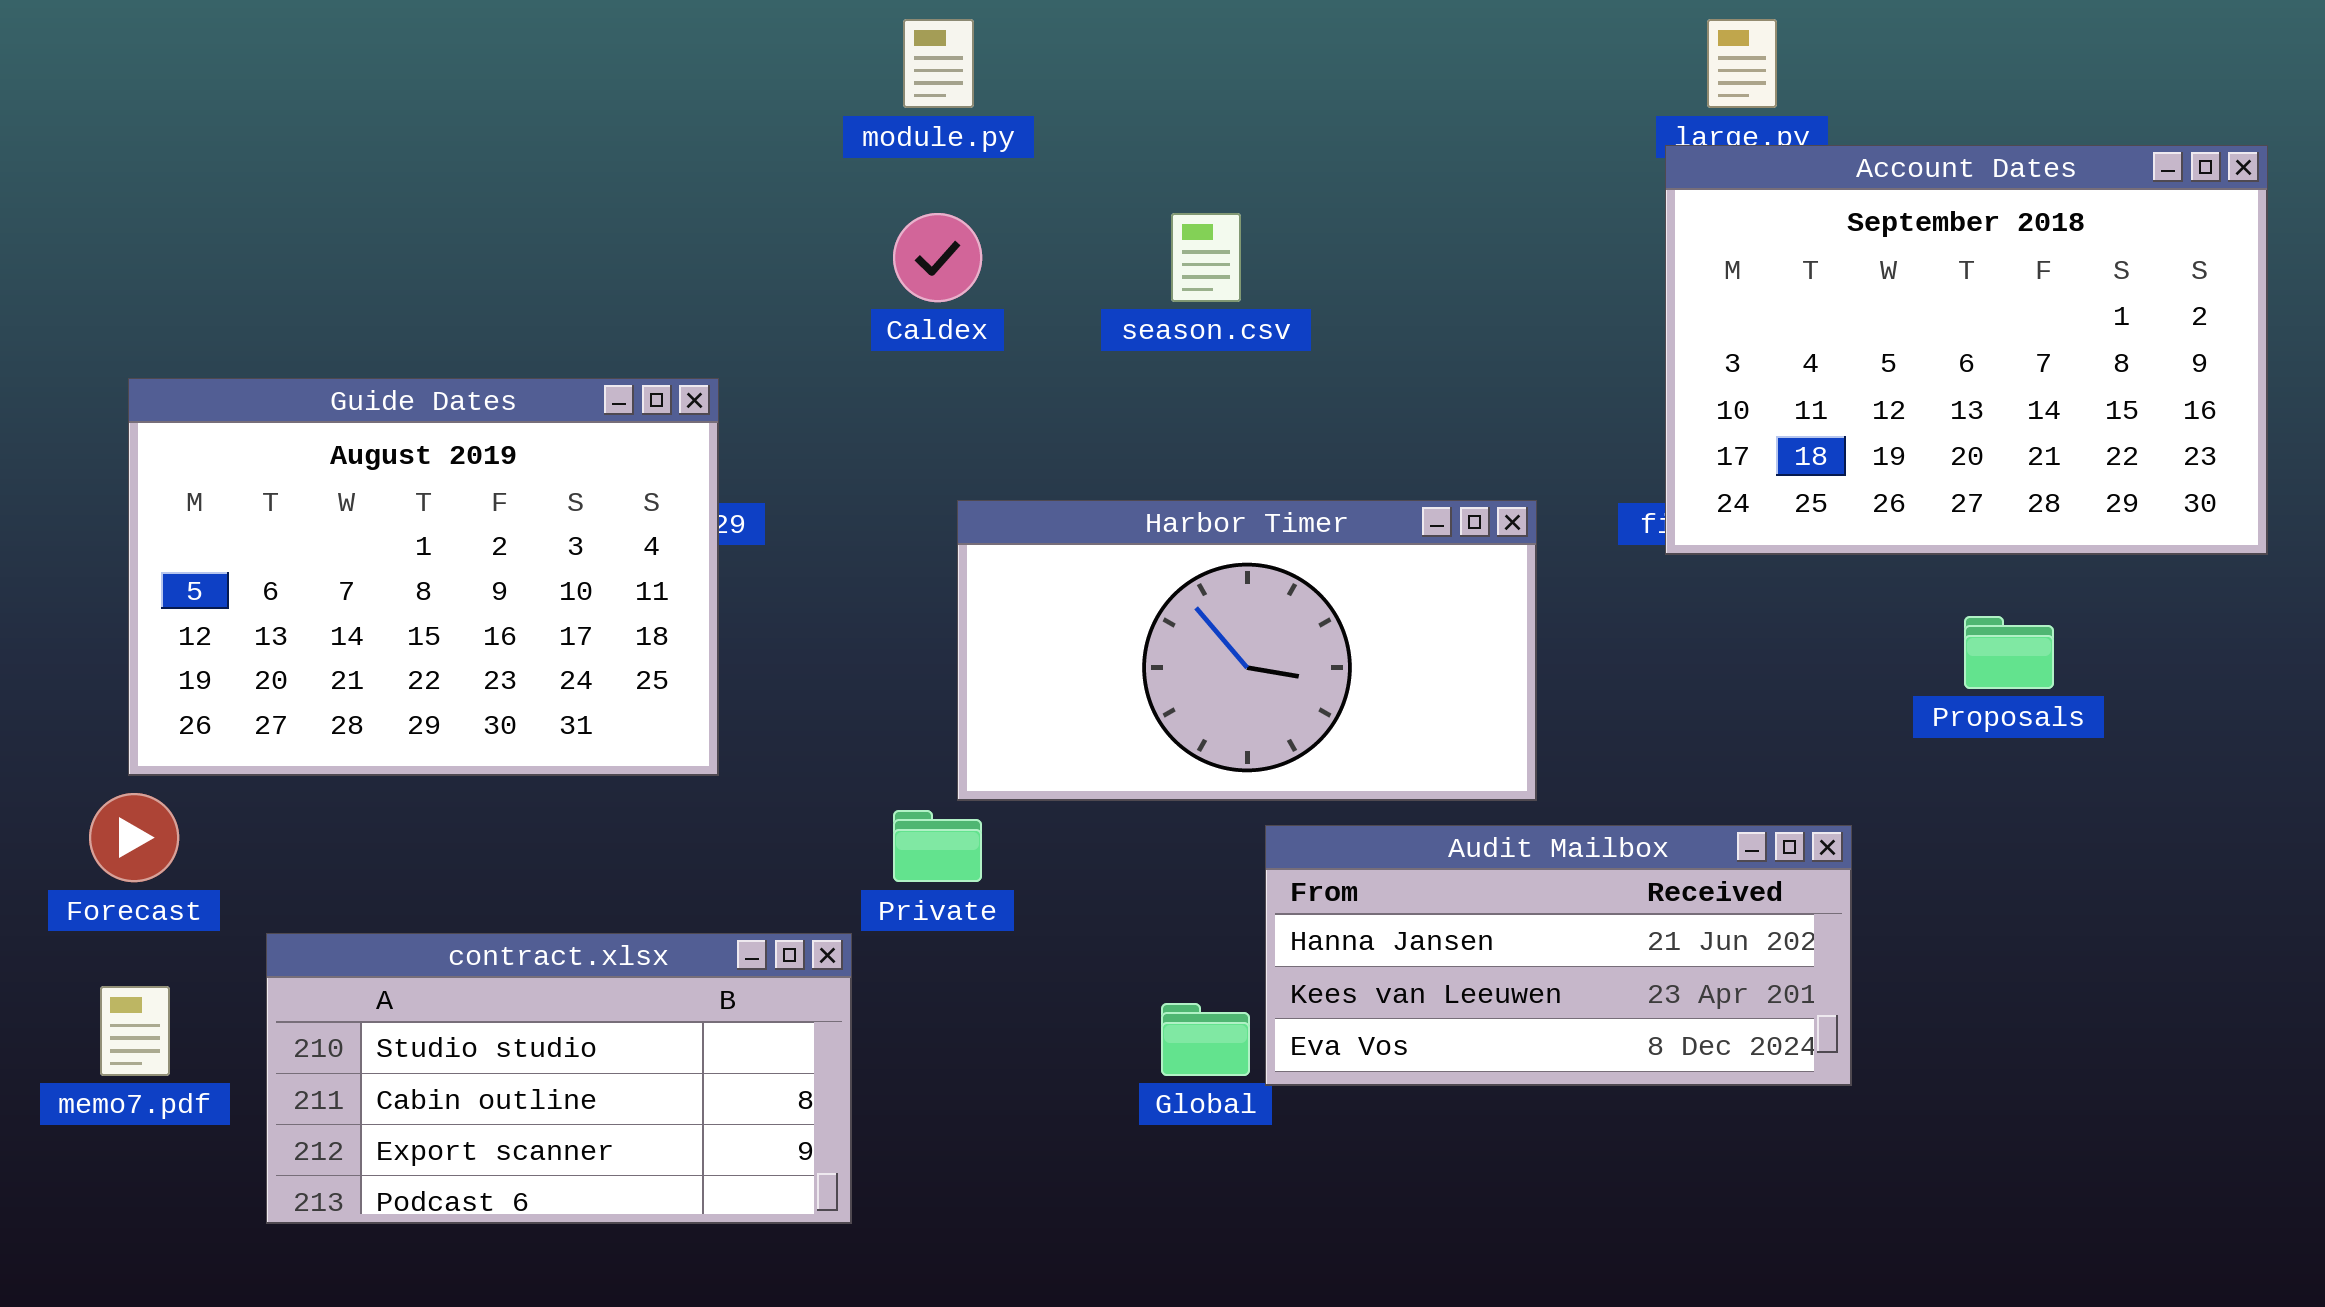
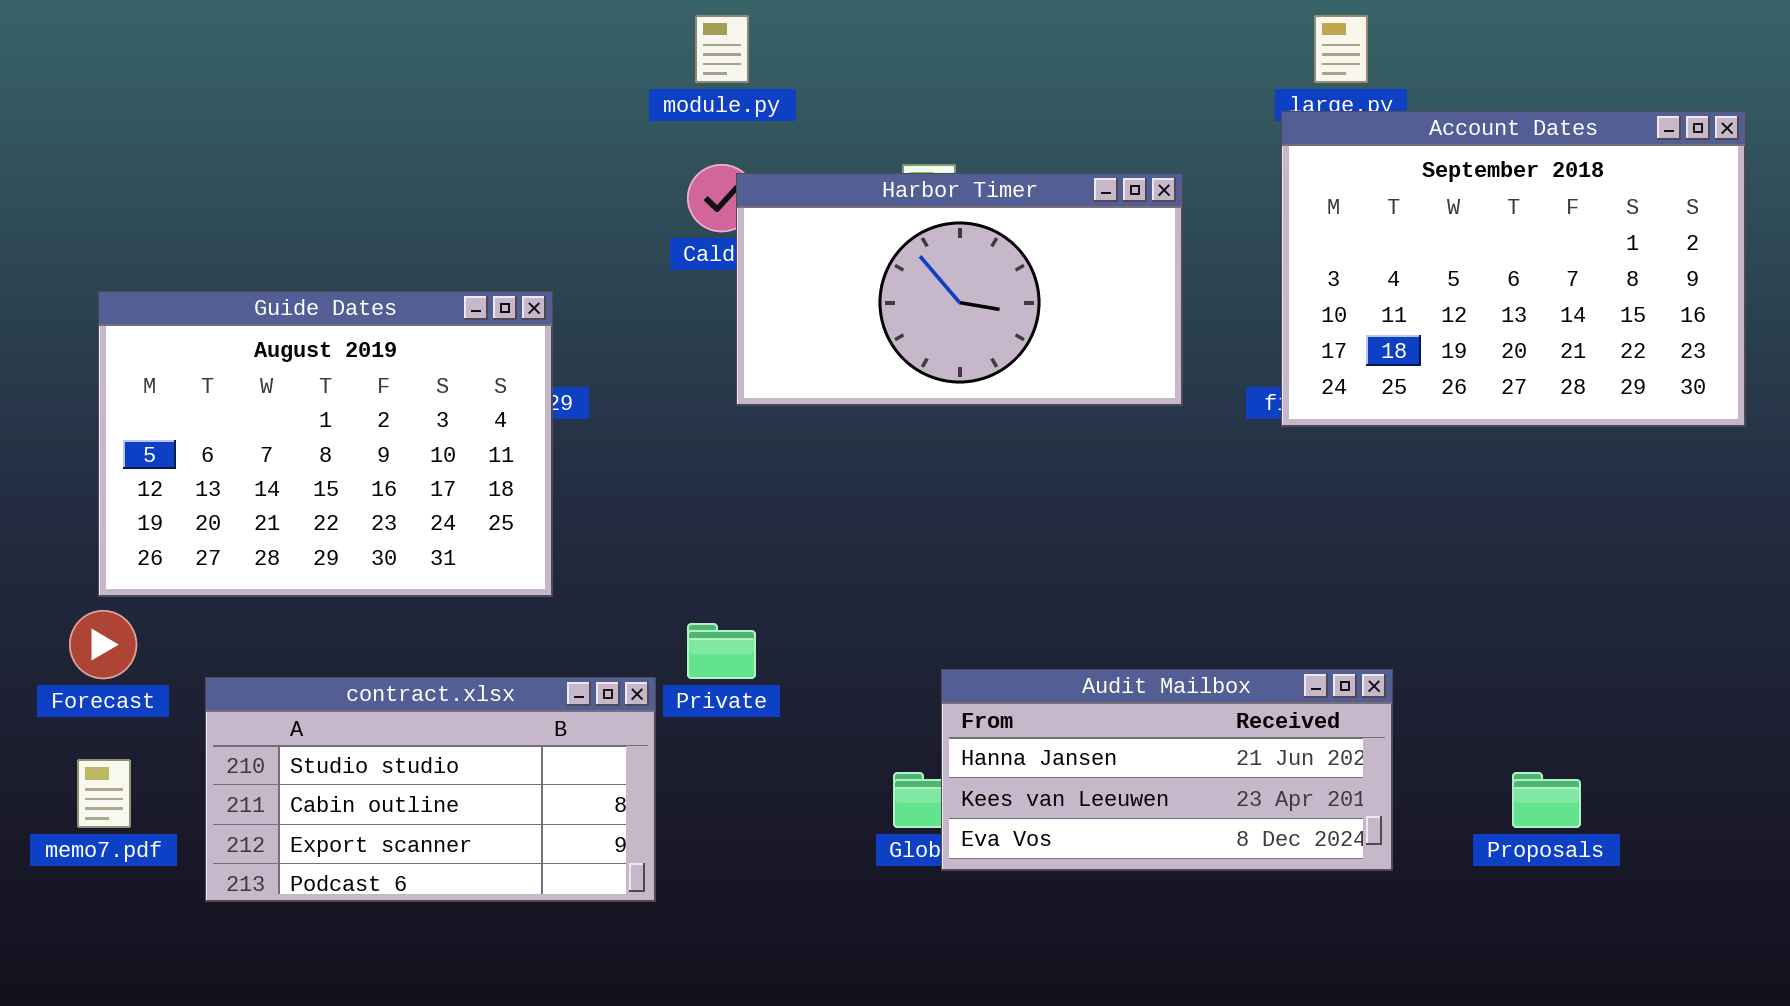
Harbor Timer: [957,500,1537,801] -> [736,173,1183,406], moved
Proposals: [1964,616,2054,689] -> [1512,772,1581,828], moved
Audit Mailbox: [1265,825,1852,1086] -> [941,669,1393,871], moved
contract.xlsx: [266,933,852,1224] -> [205,677,656,902], moved

